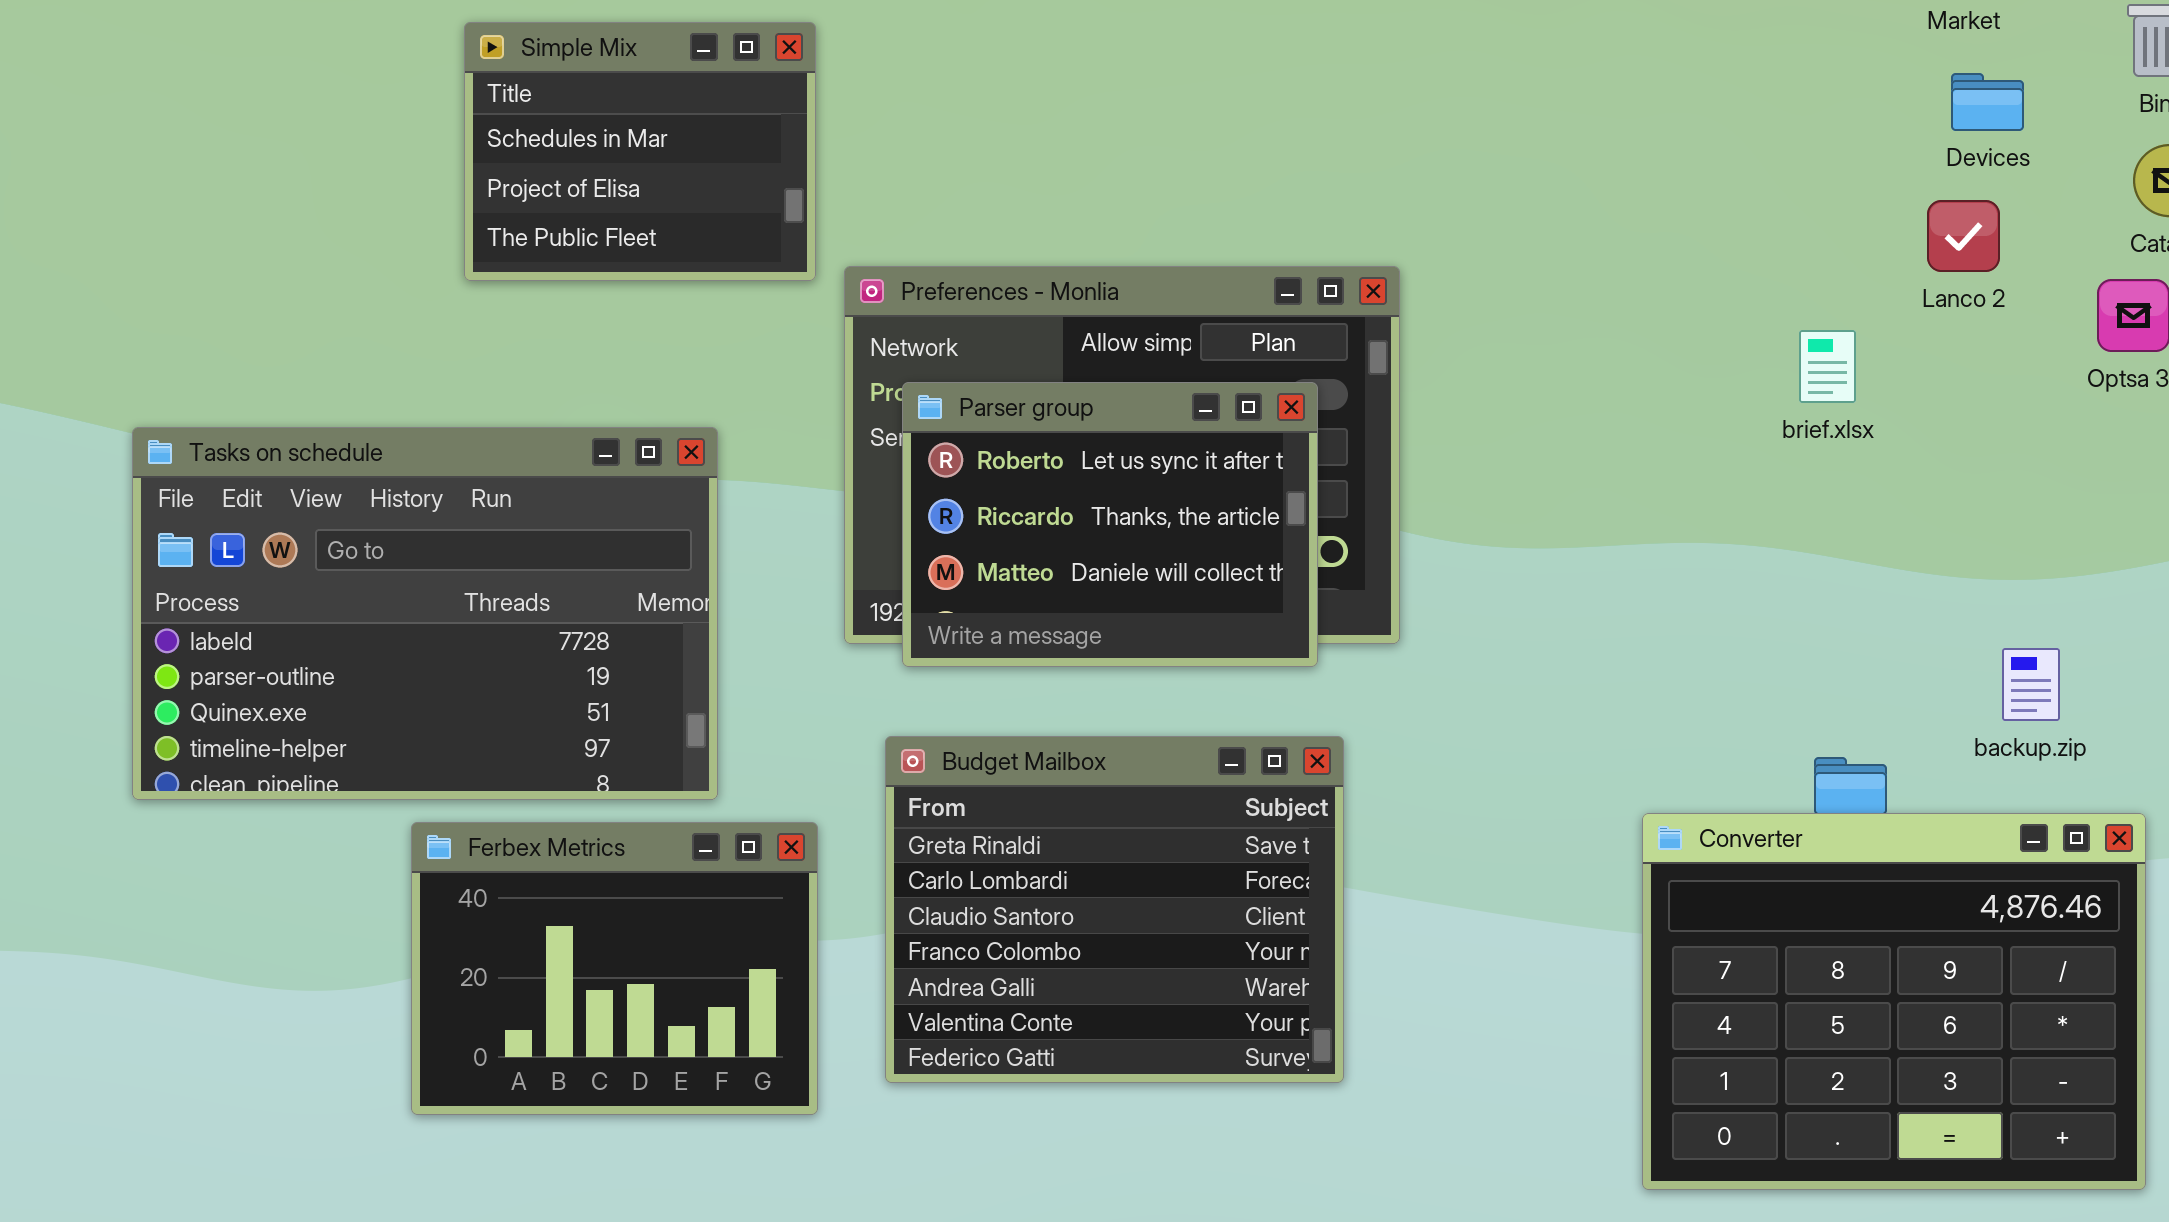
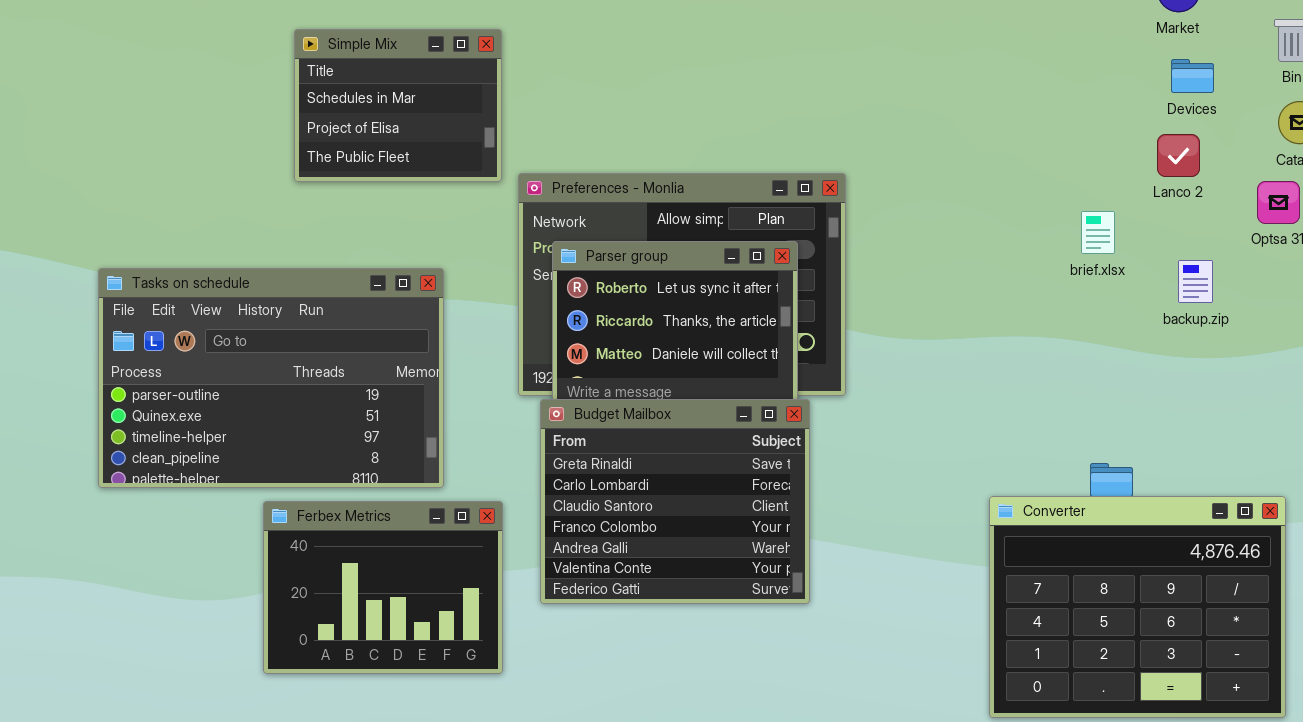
Tasks on schedule: [132,427,718,800] -> [98,268,444,488], scrolled down 1 row
backup.zip: [2002,648,2060,721] -> [1178,260,1213,303], moved
Budget Mailbox: [885,736,1344,1083] -> [540,399,810,604], moved

